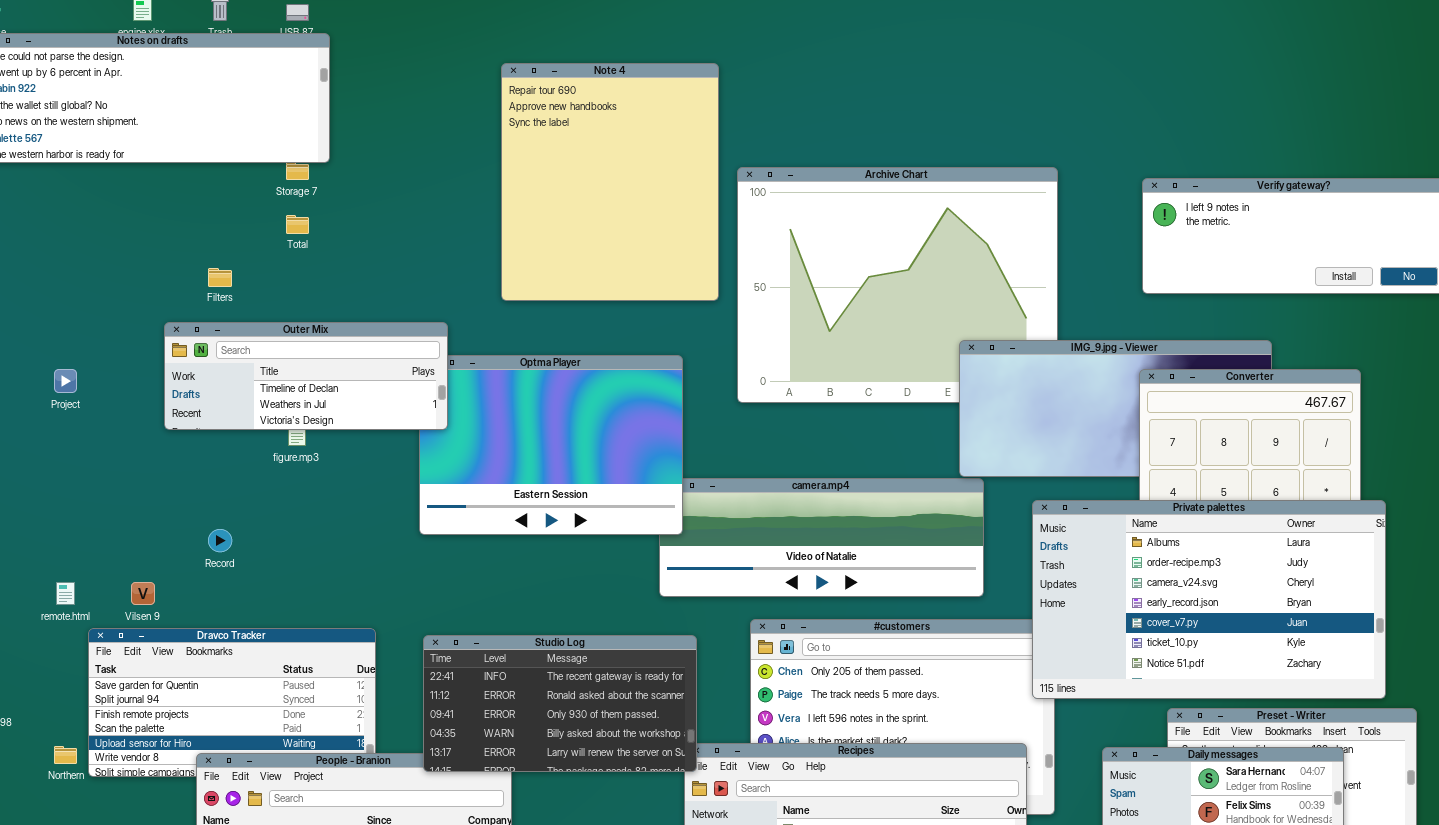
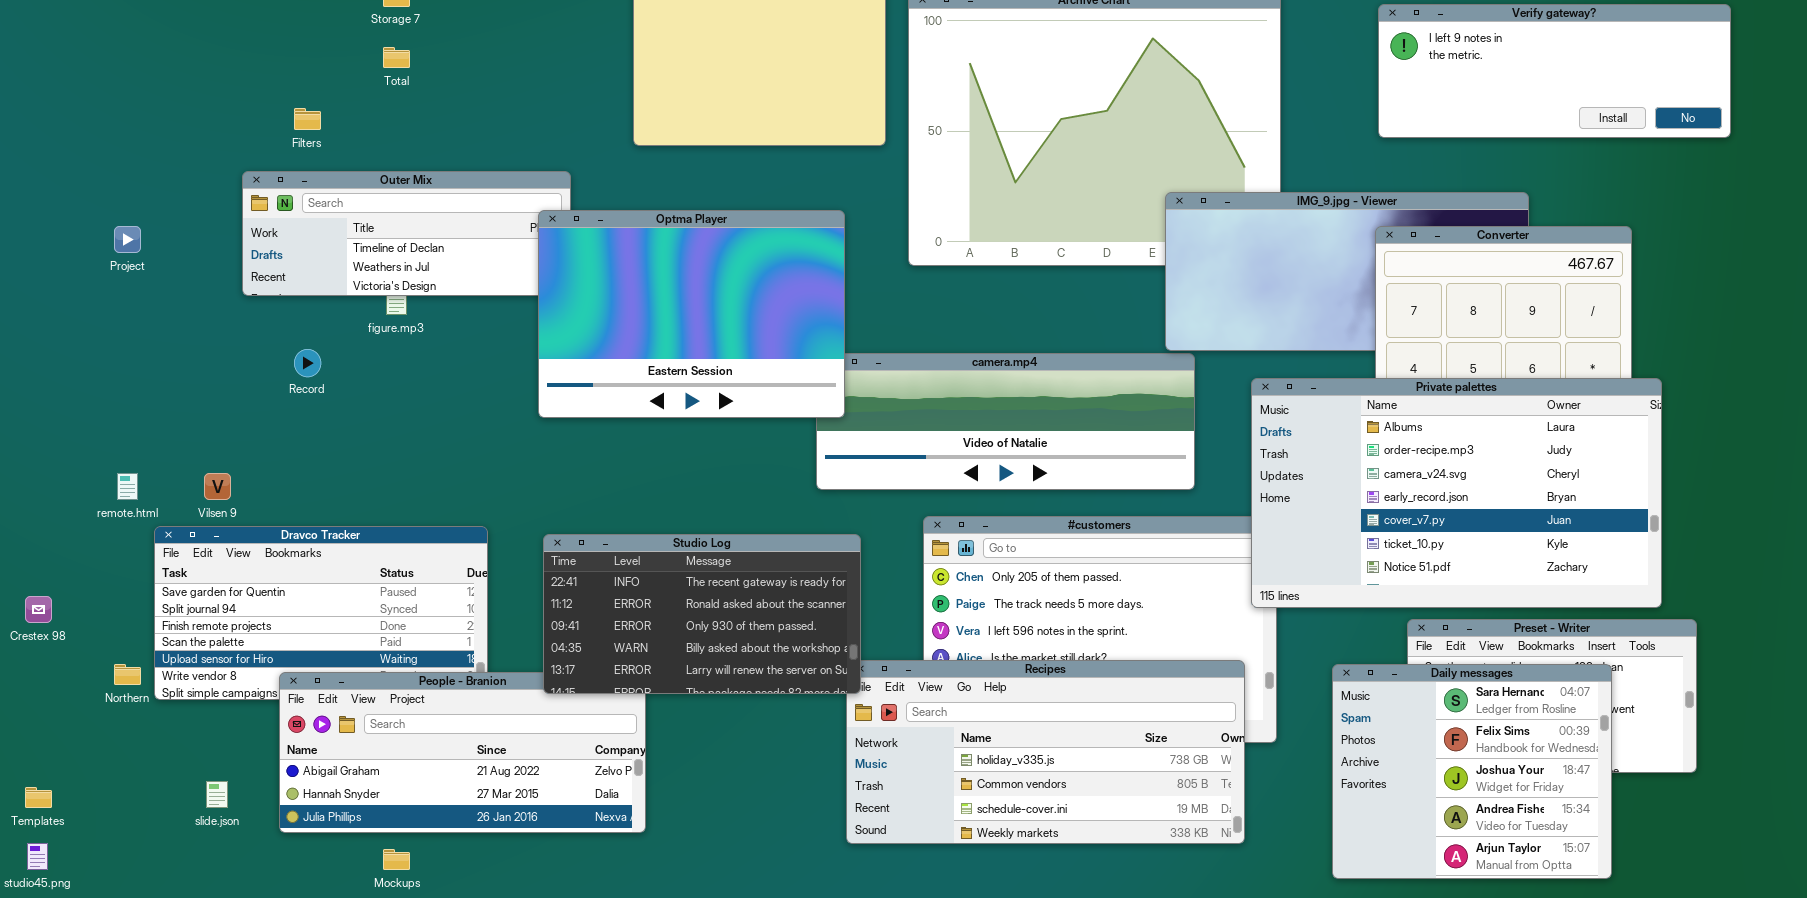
Optma Player: [419,355,683,535] -> [538,210,845,418], raised
Record: [208,529,232,552] -> [294,349,321,377], moved

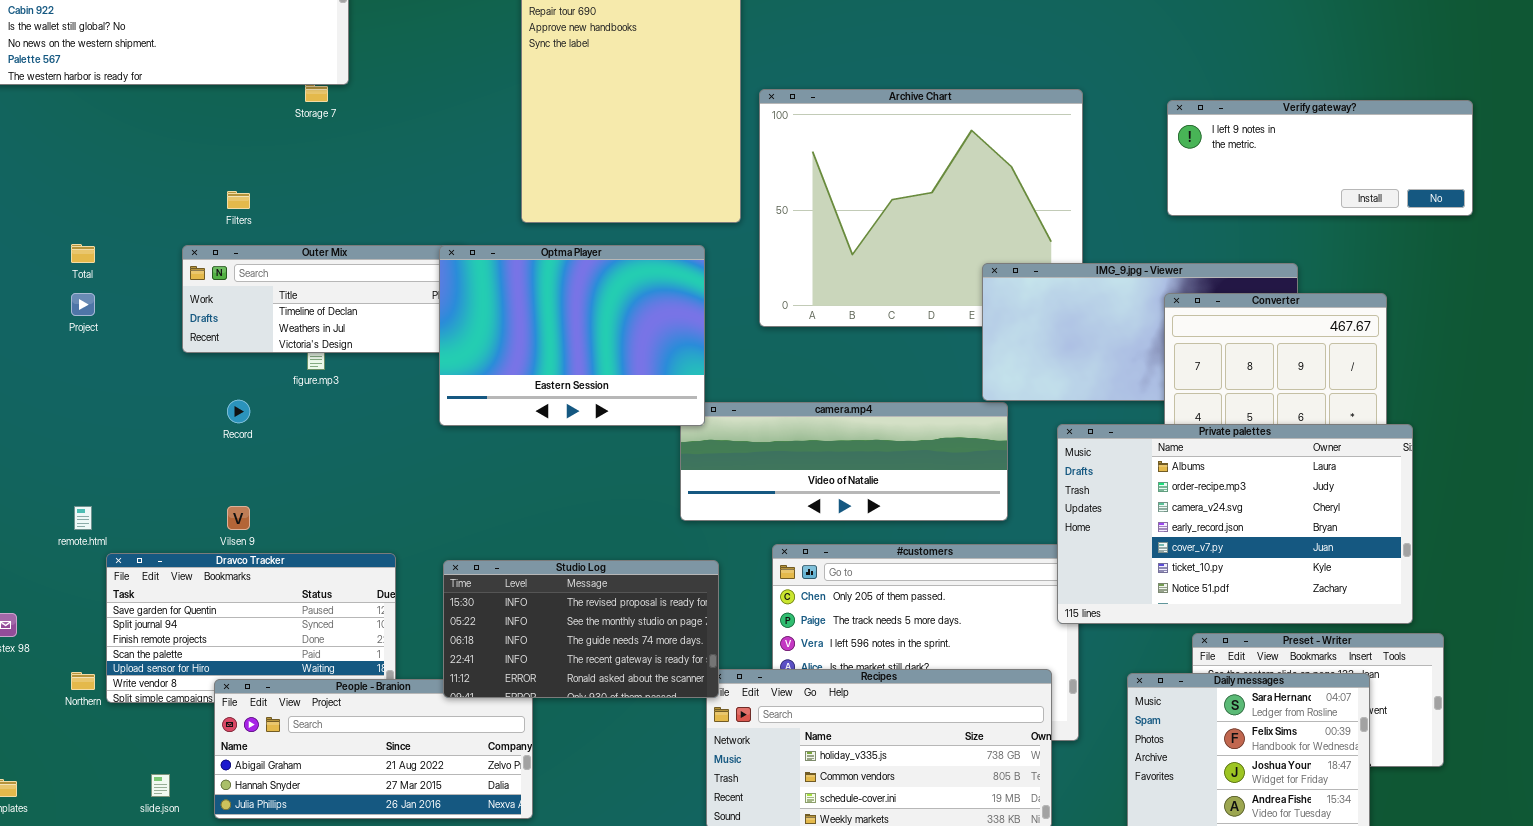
Total: [383,47,410,68] -> [71,244,95,263], moved
Optma Player: [538,210,845,418] -> [439,245,705,426], moved
Vilsen 9: [204,473,231,500] -> [227,506,250,530], moved
Studio Log: [543,534,861,694] -> [443,560,719,698], scrolled up 3 rows

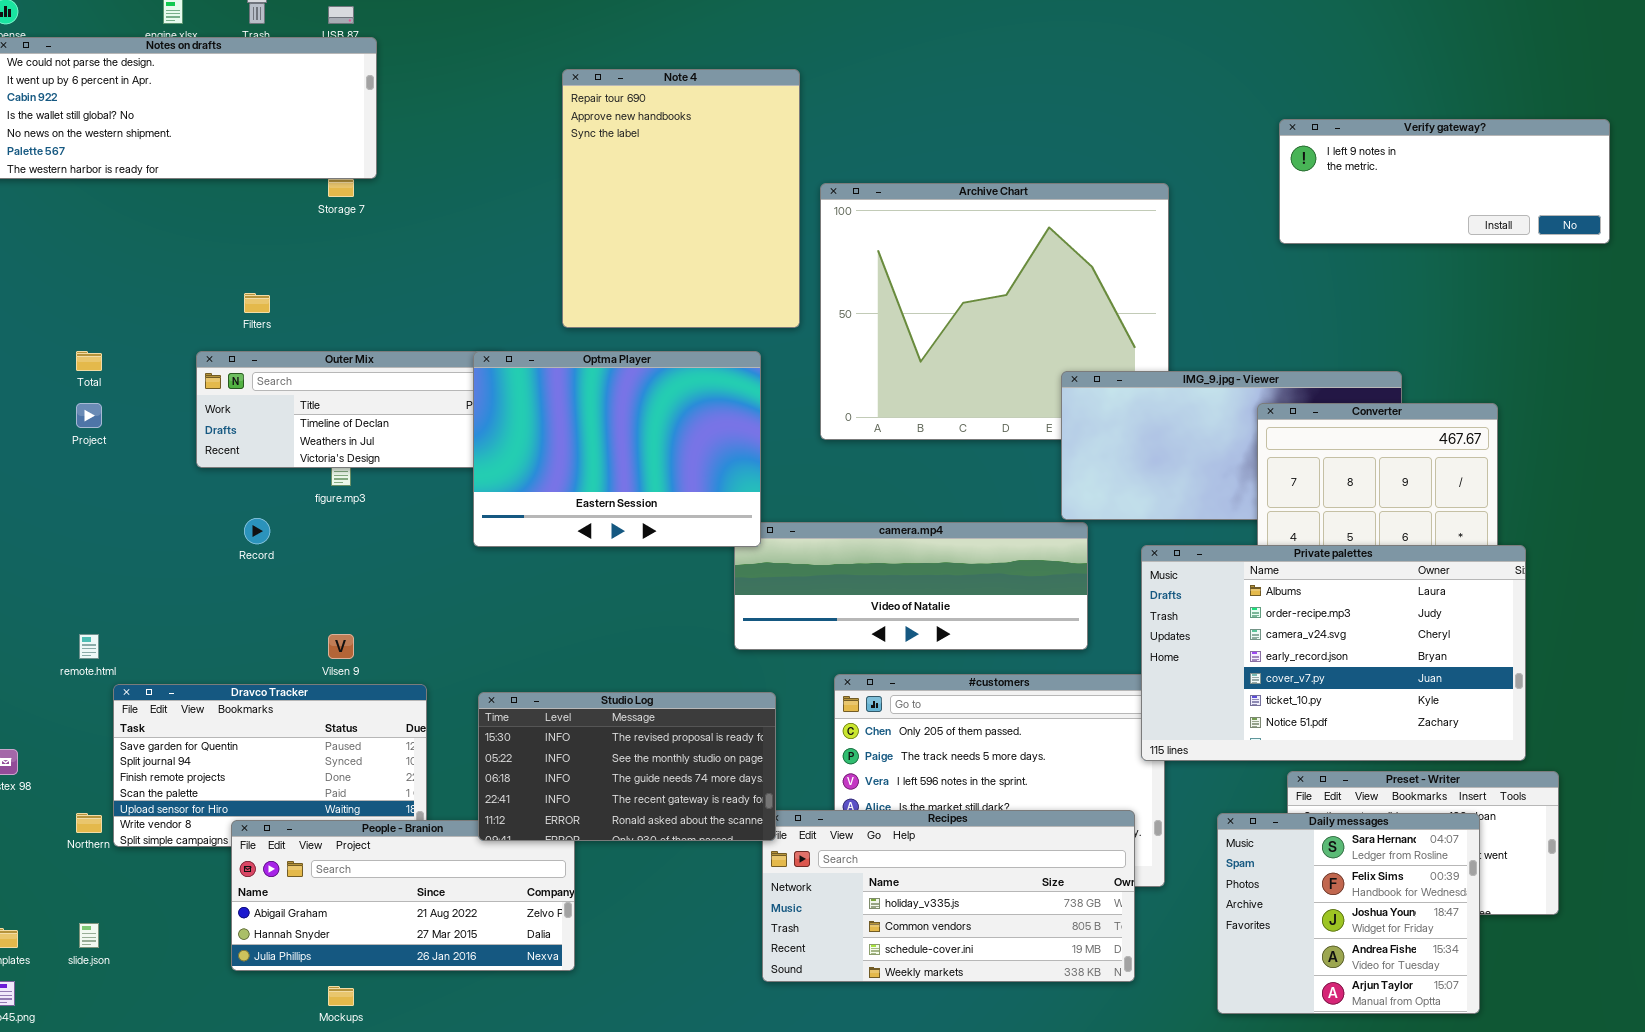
Verify gateway?: [1167,100,1473,216] -> [1279,119,1610,244], moved
Vilsen 9: [227,506,250,530] -> [328,634,354,659], moved
slide.json: [151,774,170,797] -> [79,923,99,948], moved

